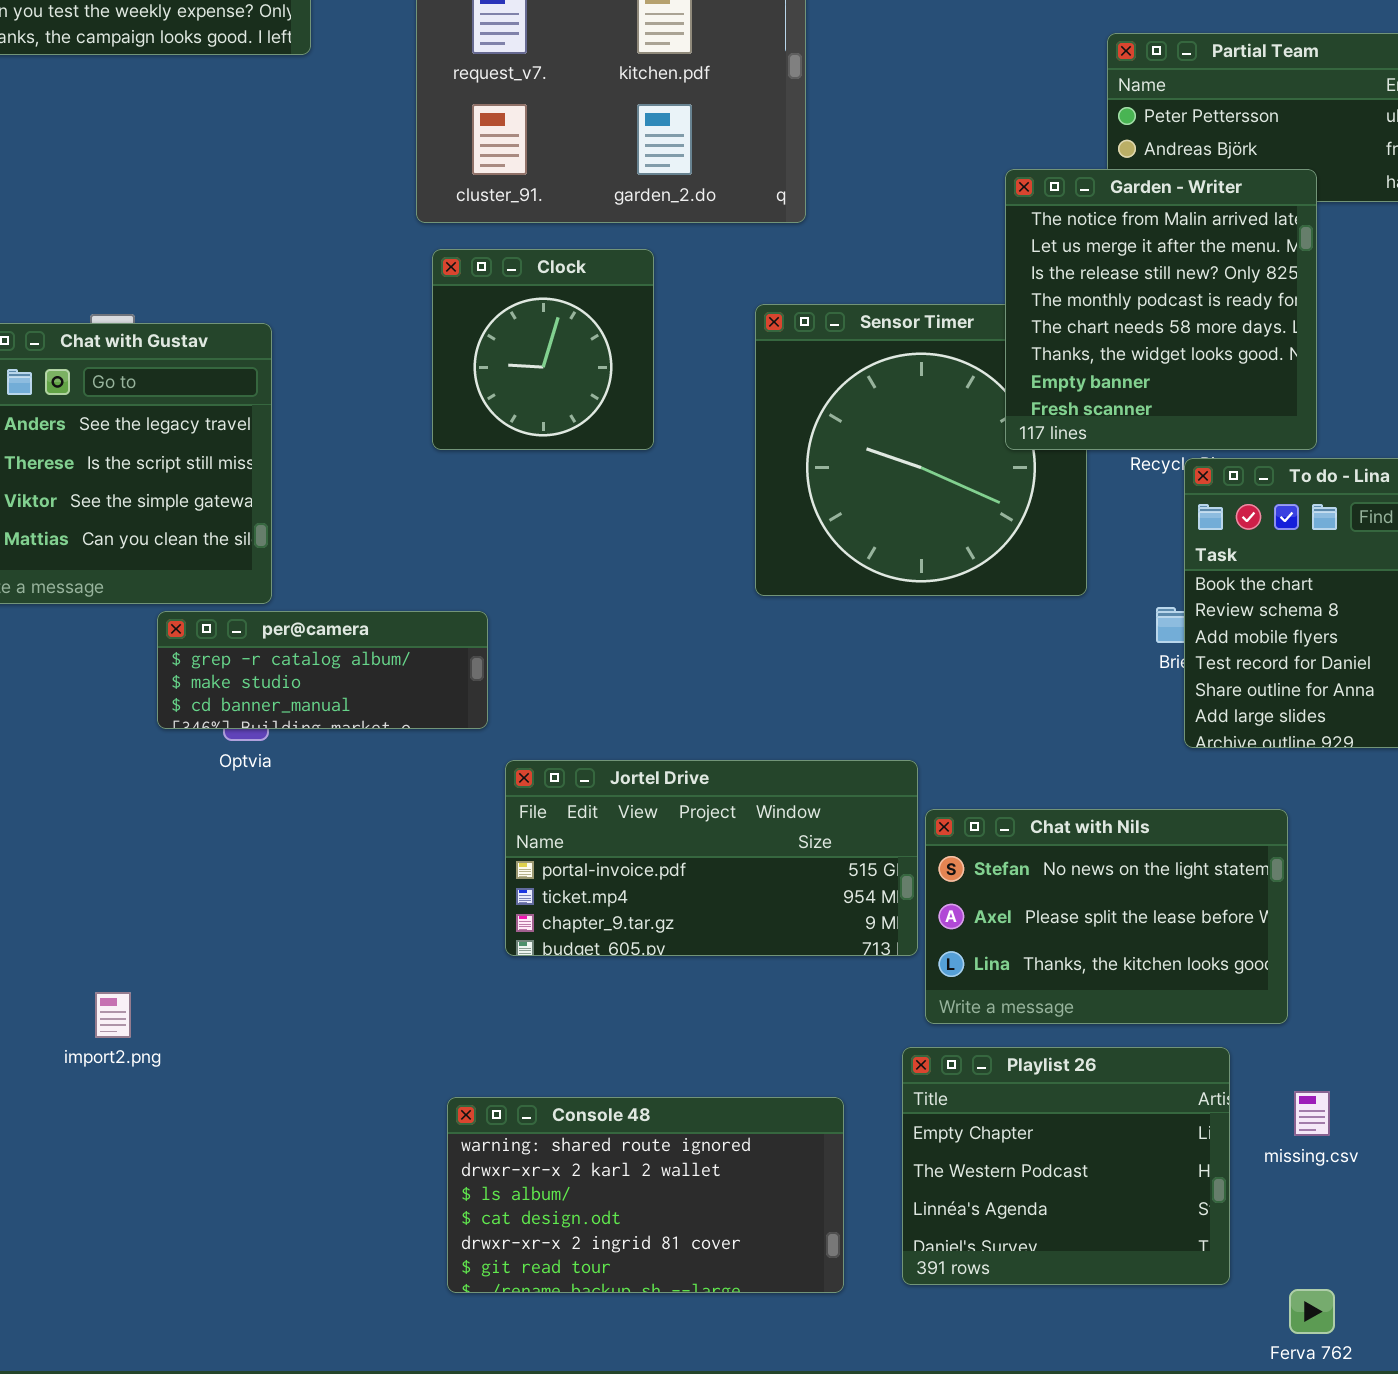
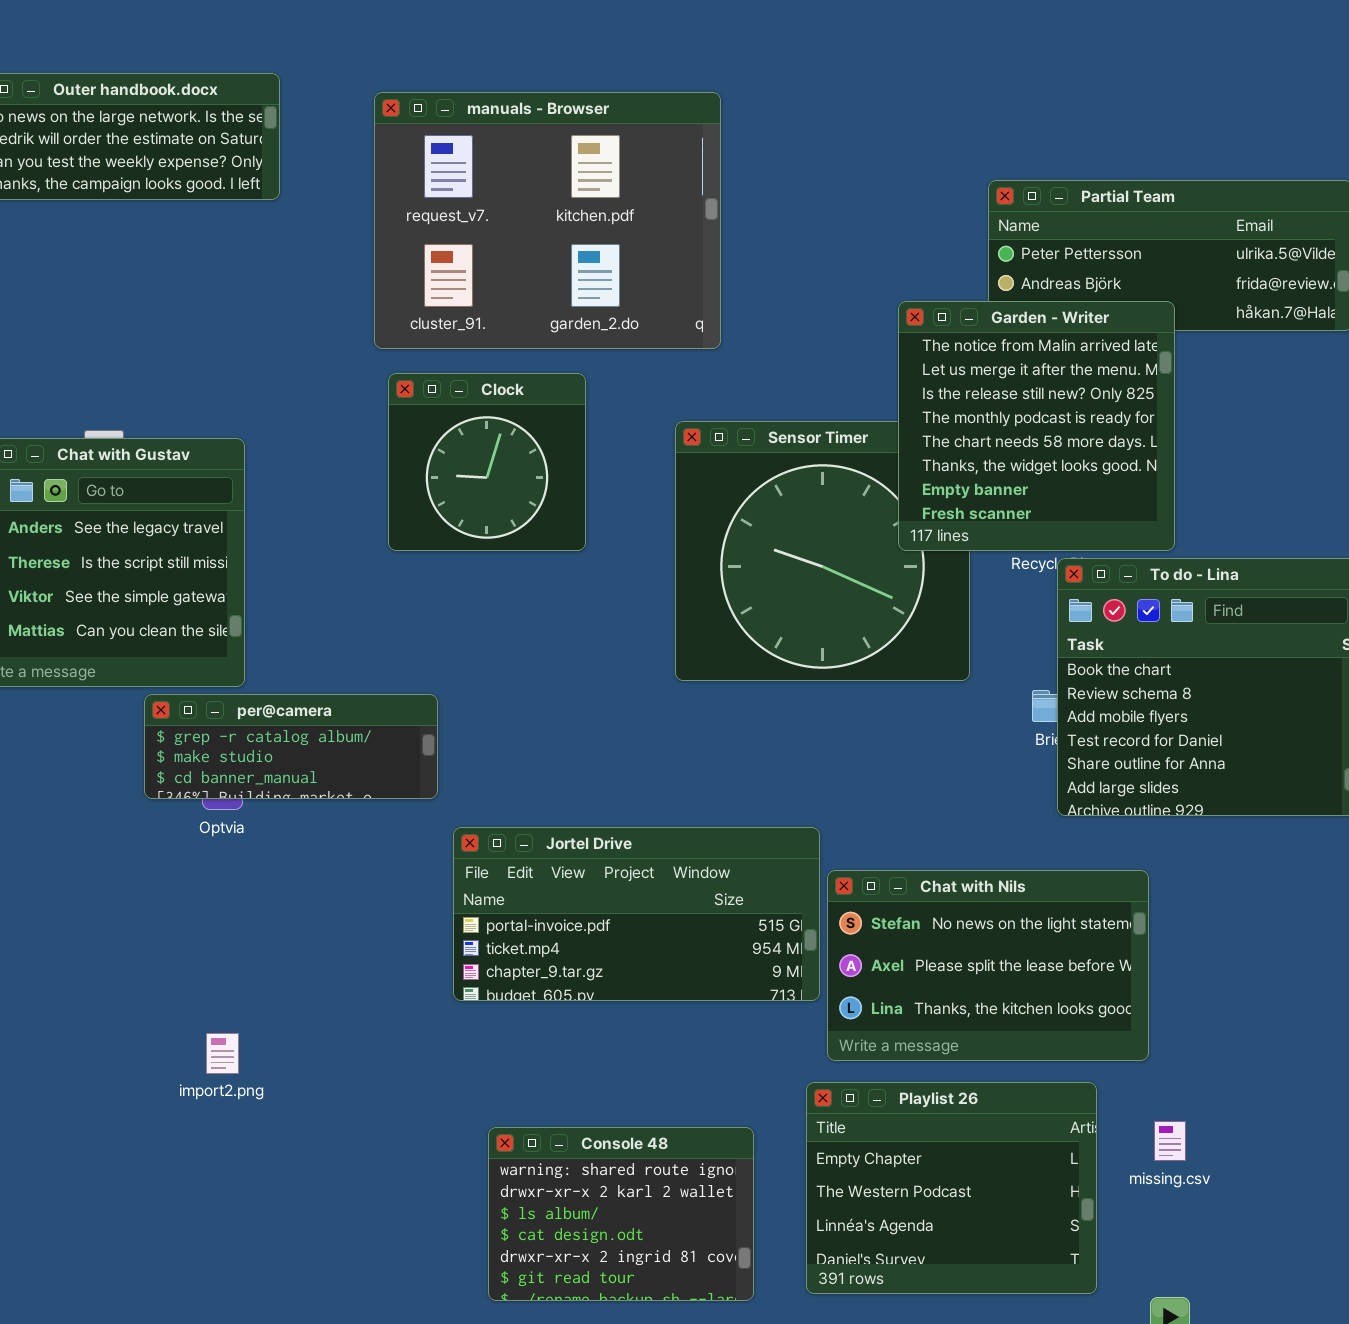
import2.png: [95,992,131,1038] -> [206,1033,239,1074], moved
Console 48: [447,1097,844,1293] -> [488,1127,754,1301], resized

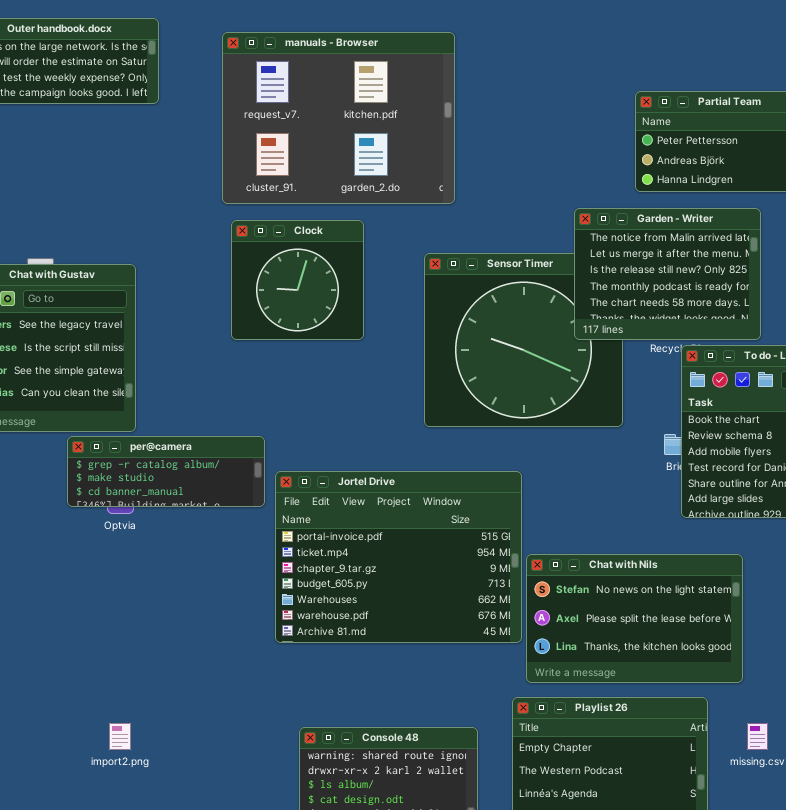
Garden - Writer: [898,301,1175,551] -> [574,208,761,340], resized
Jortel Drive: [453,827,820,1001] -> [275,471,522,643], resized
import2.png: [206,1033,239,1074] -> [109,723,131,750], moved

